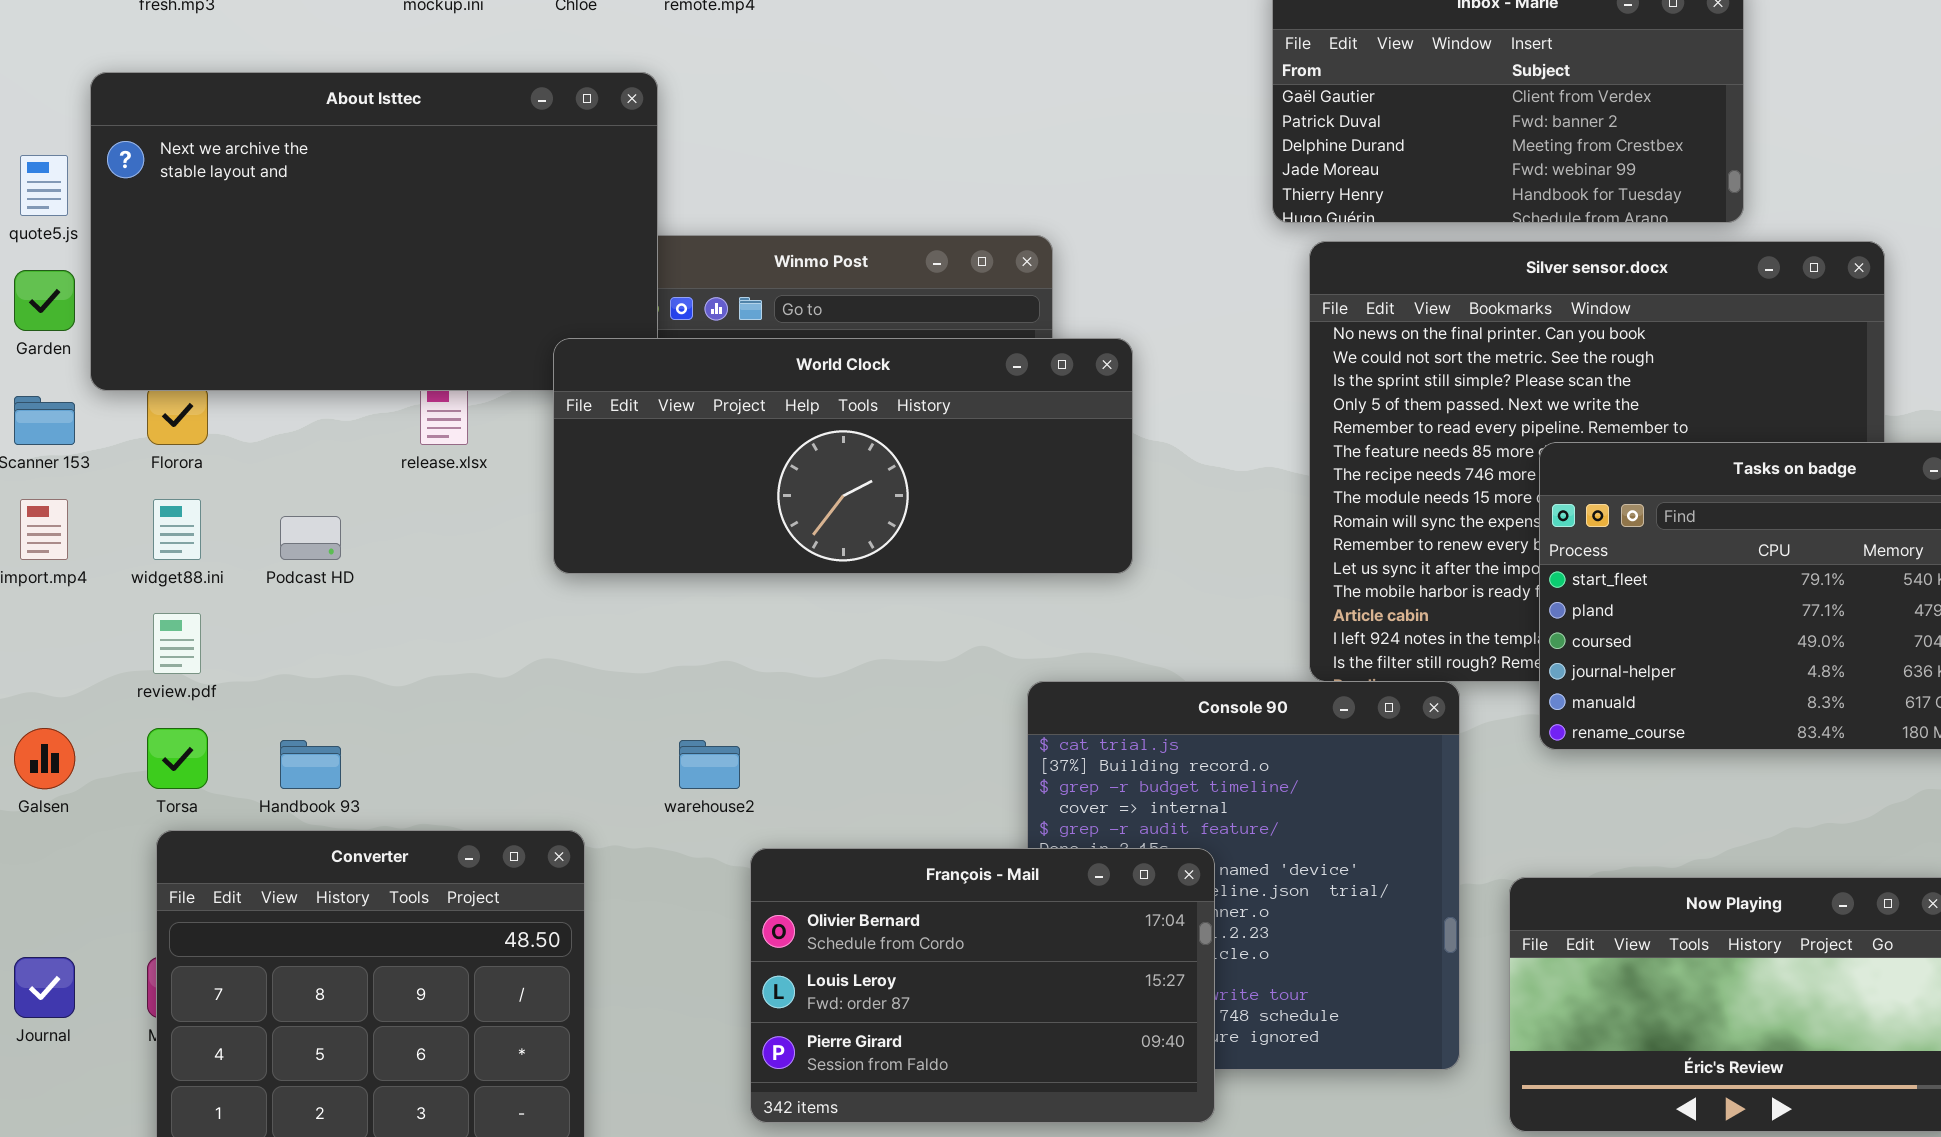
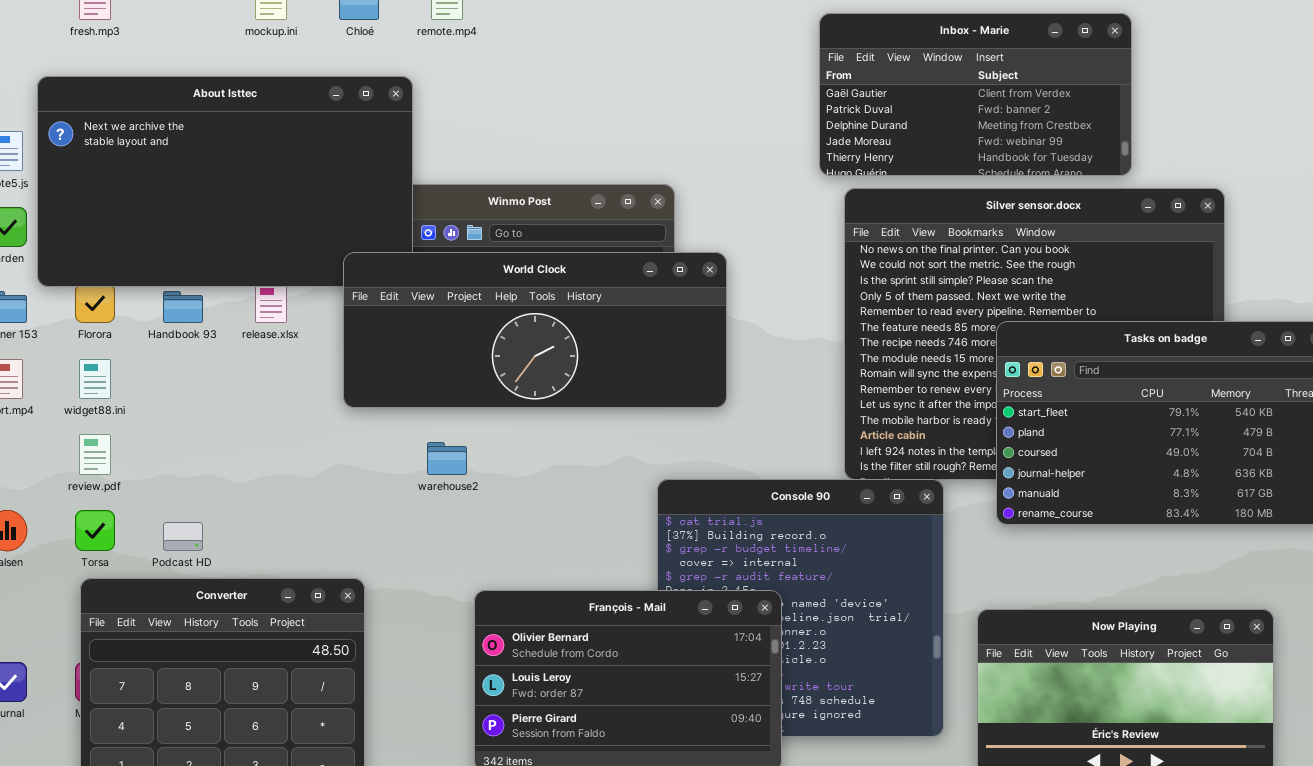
Podcast HD: [280,516,341,560] -> [163,522,203,551], moved
Handbook 93: [280,740,341,789] -> [163,291,203,323], moved
warehouse2: [679,740,740,789] -> [427,442,467,475], moved

